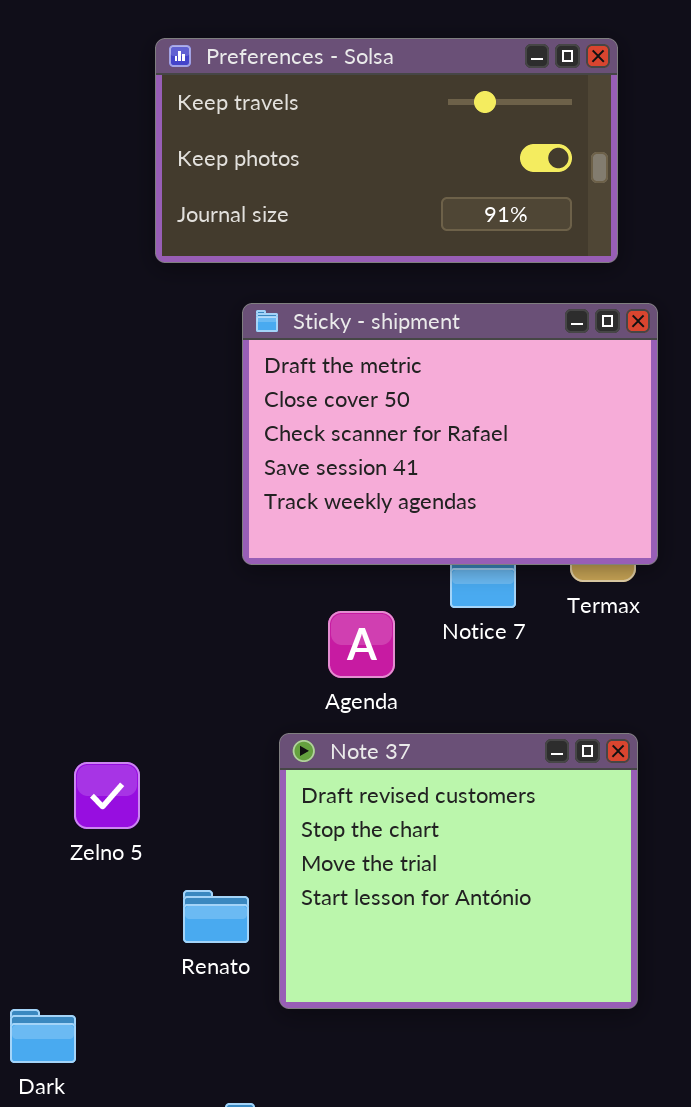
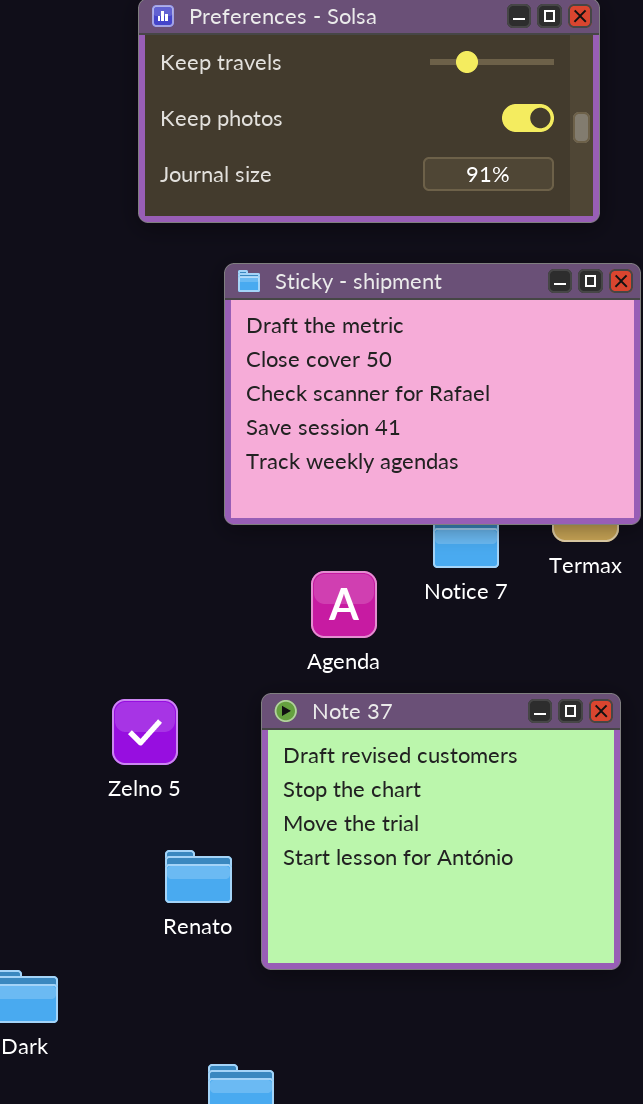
Zelno 5: [74,762,140,829] -> [112,699,178,765], moved

